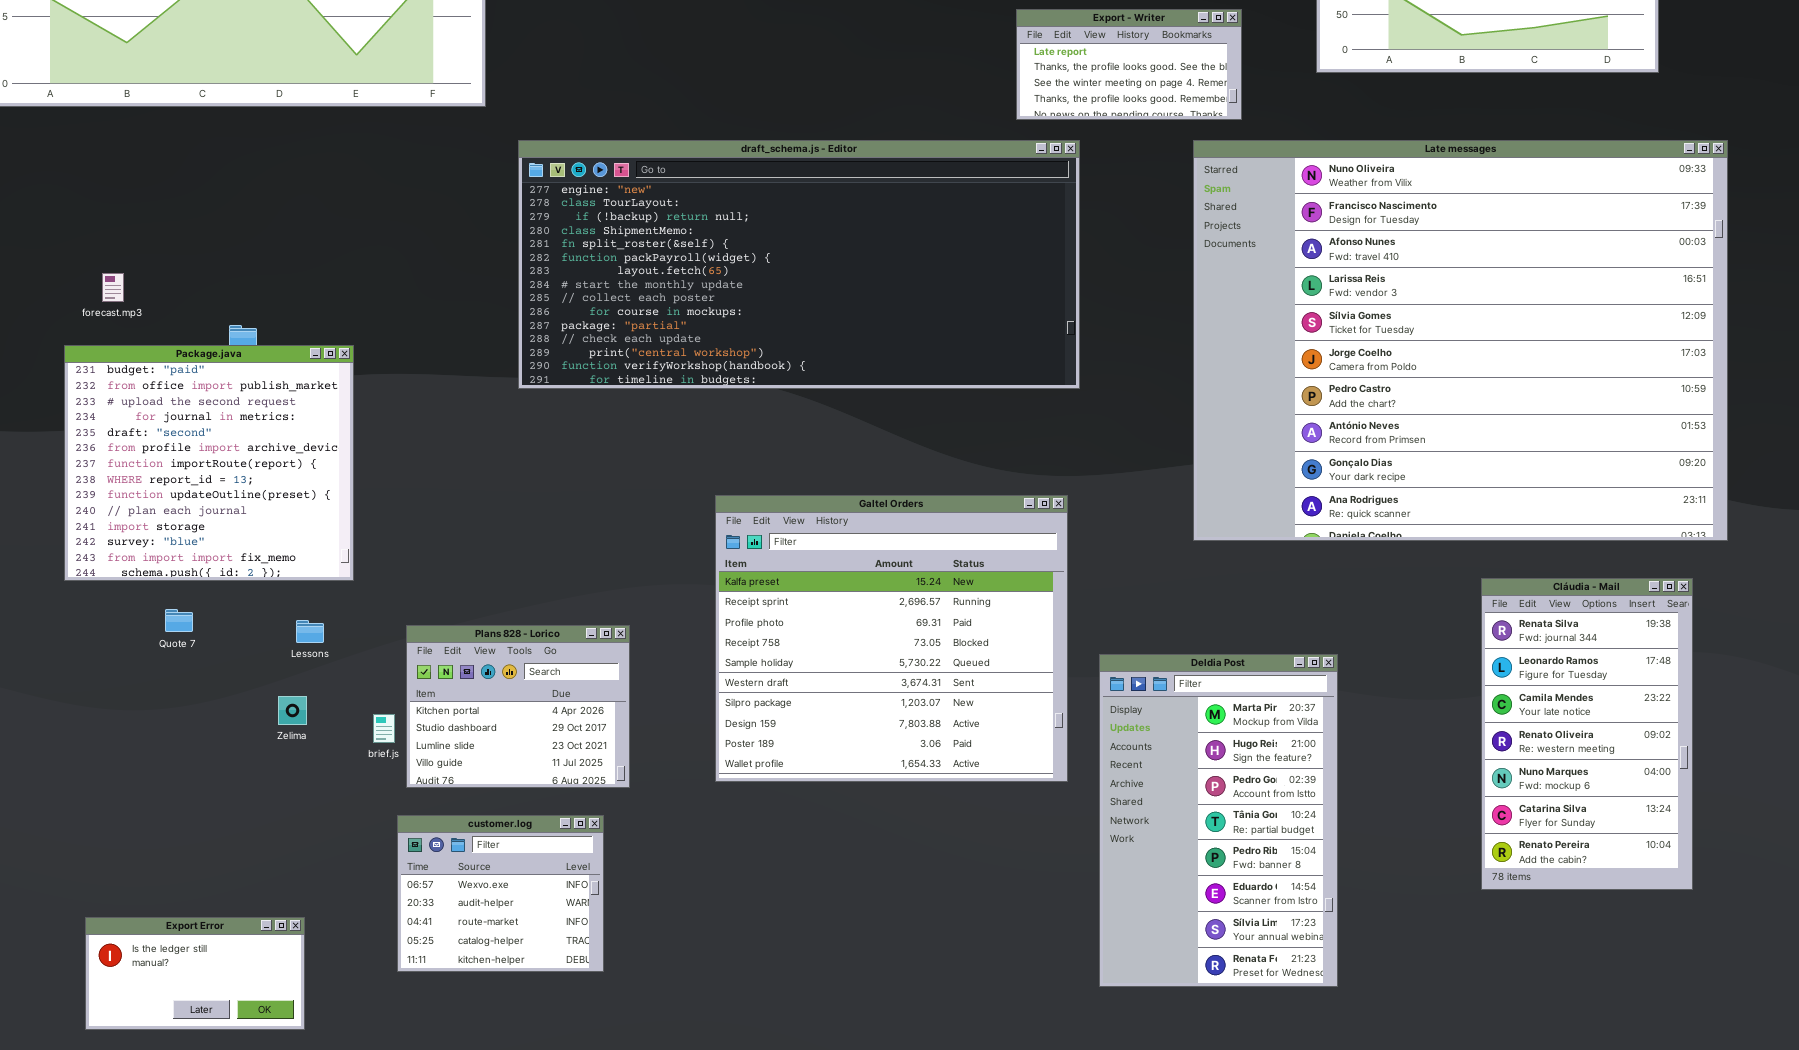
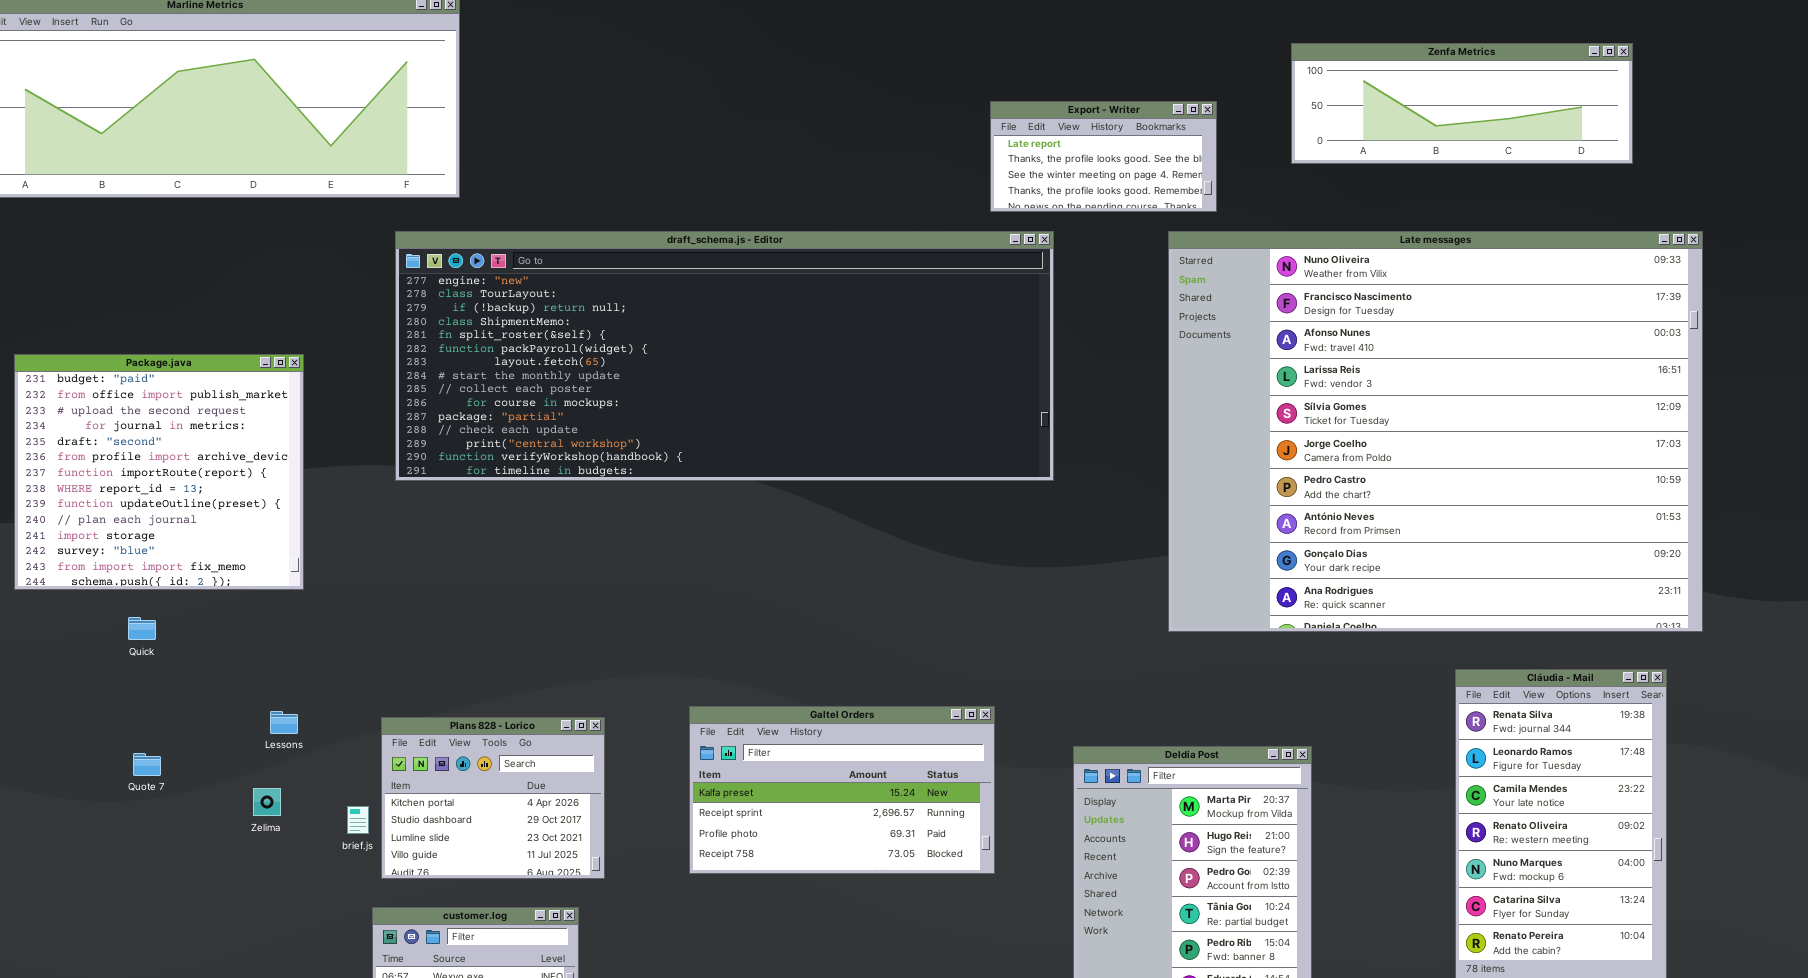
draft_schema.js - Editor: [518,140,1080,389] -> [395,231,1054,481], resized
Package.java: [64,345,354,581] -> [14,354,304,590], moved
Galtel Orders: [715,495,1068,782] -> [689,706,995,874], resized
Quote 7: [165,609,193,632] -> [133,753,161,776], moved

